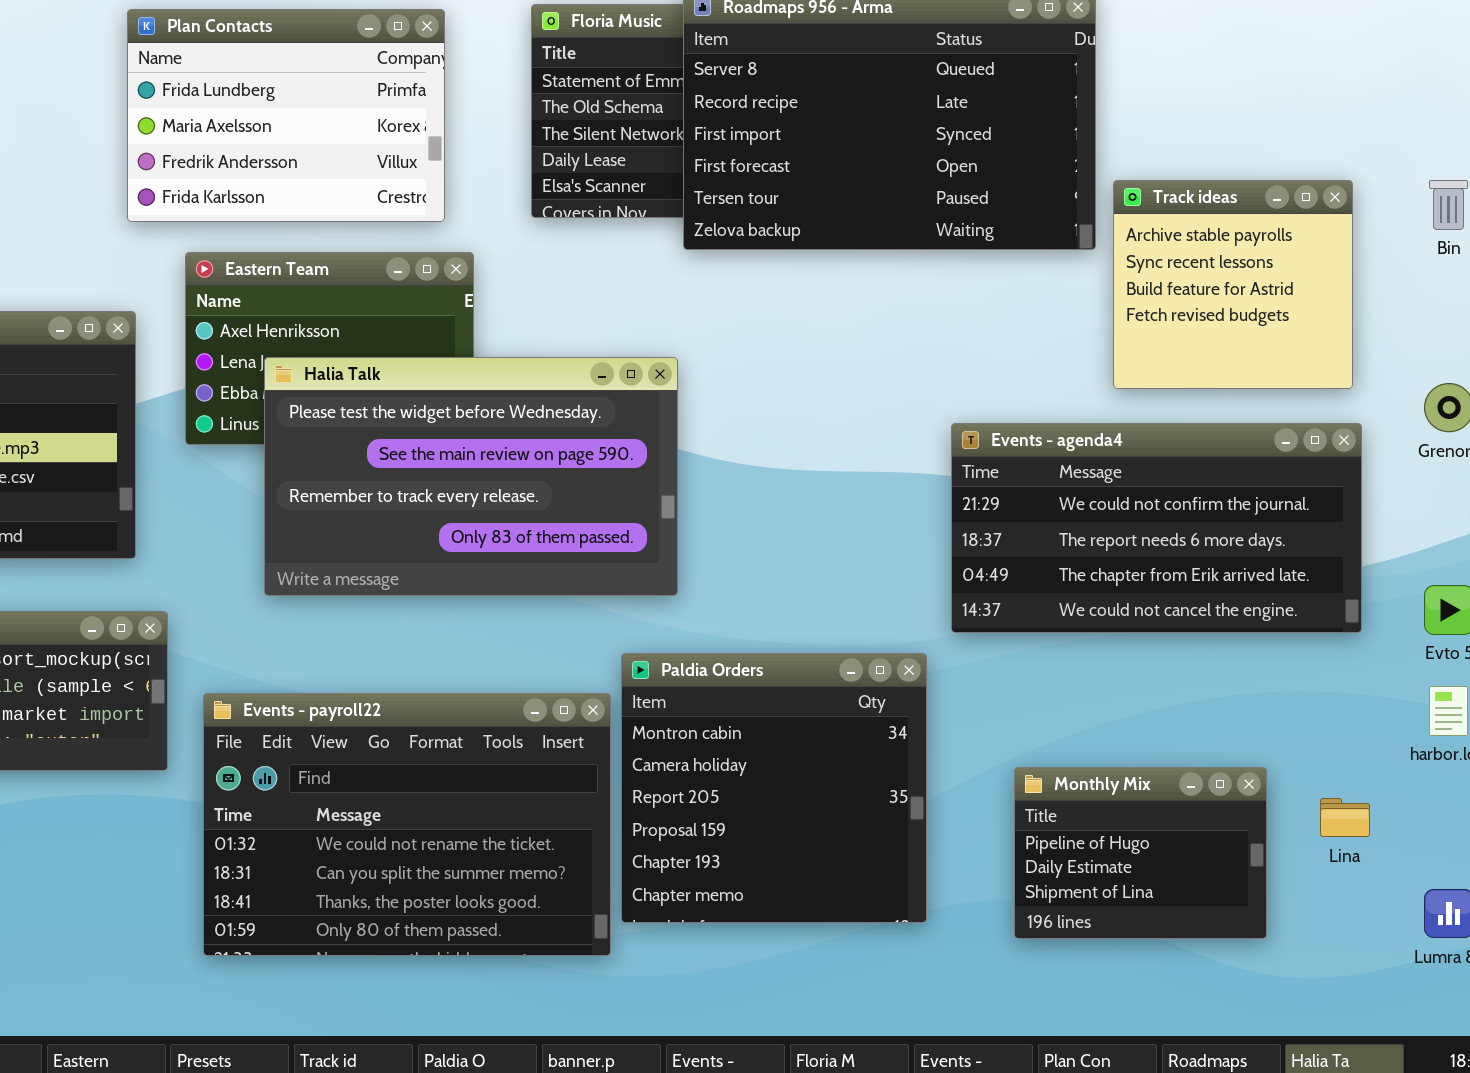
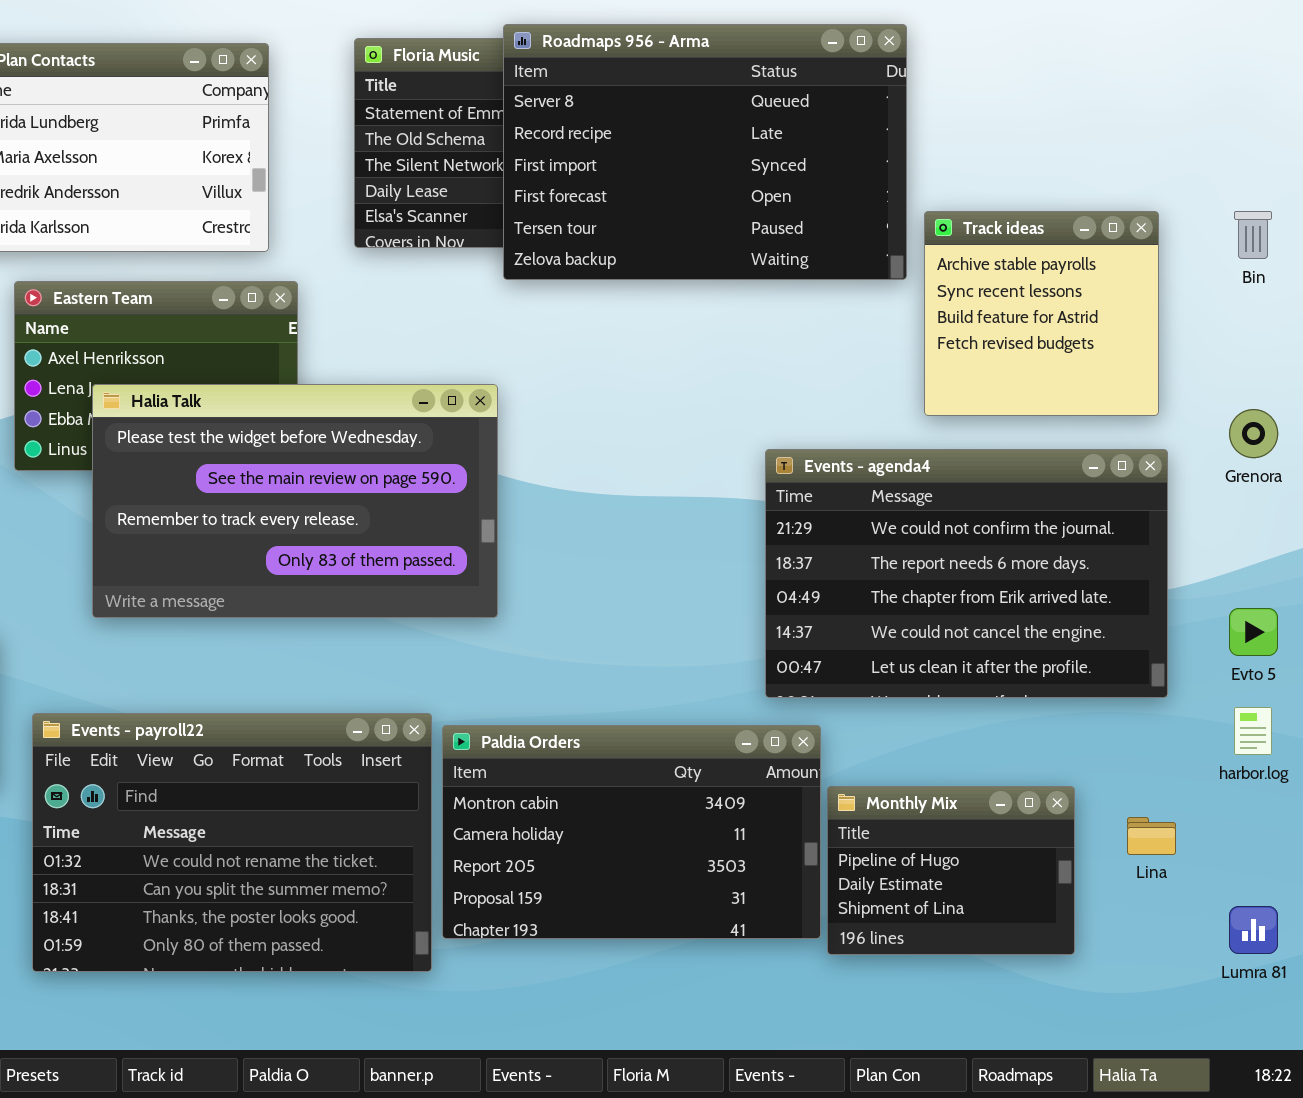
Events - agenda4: [951,423,1362,633] -> [765,449,1168,698], resized
Paldia Orders: [621,653,927,923] -> [442,725,821,939], resized

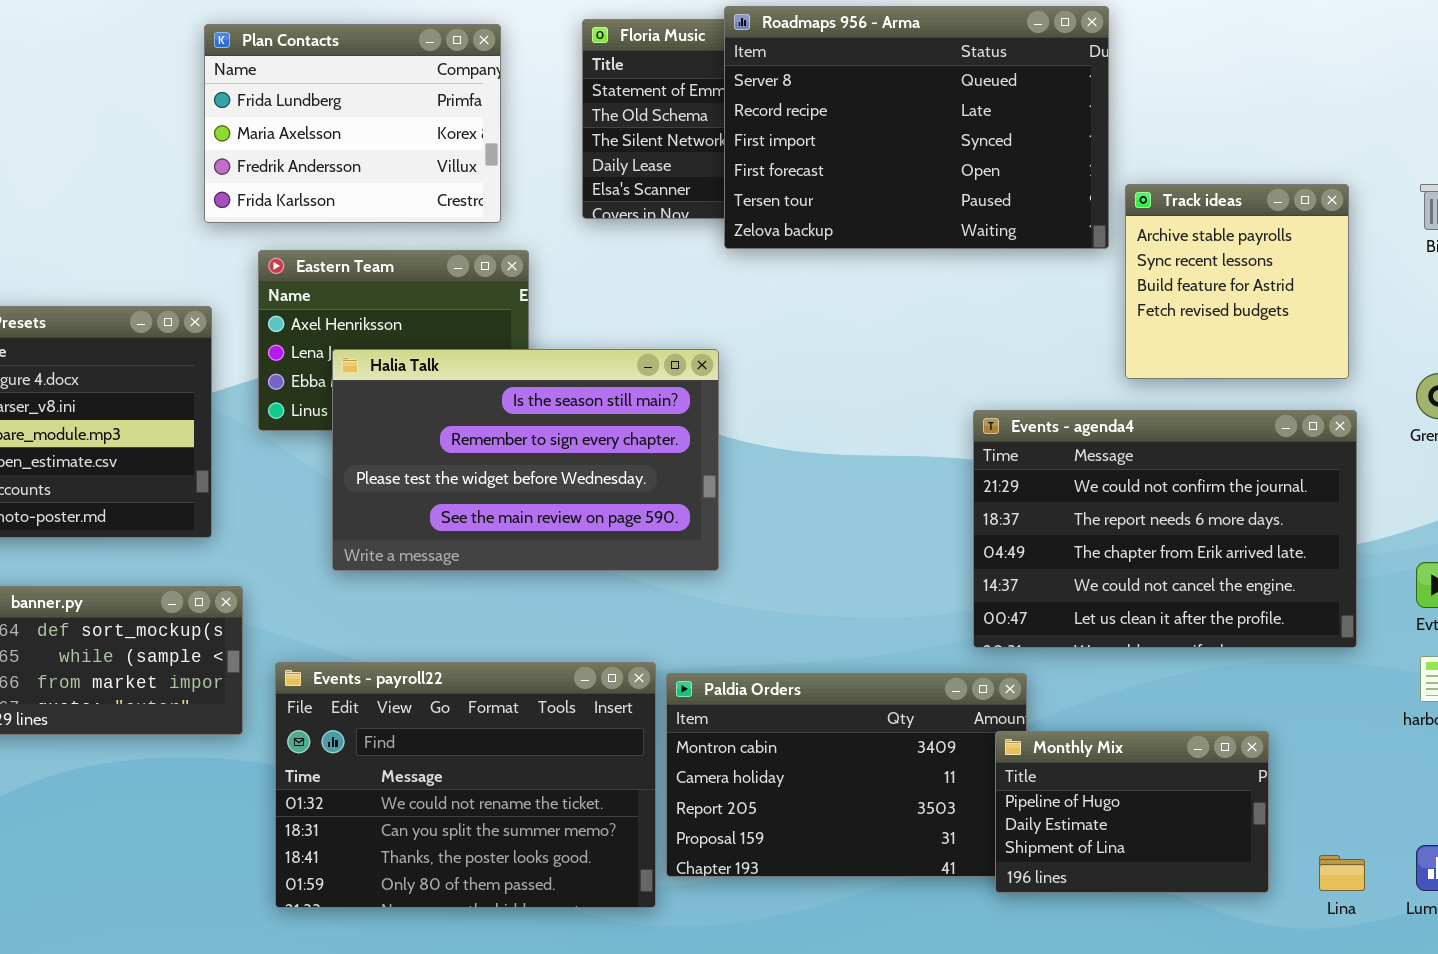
Halia Talk: [92,384,498,618] -> [332,349,719,571], scrolled up 2 rows
Monthly Mix: [827,786,1075,955] -> [995,731,1269,893], resized
Lina: [1127,817,1176,855] -> [1319,855,1365,891], moved

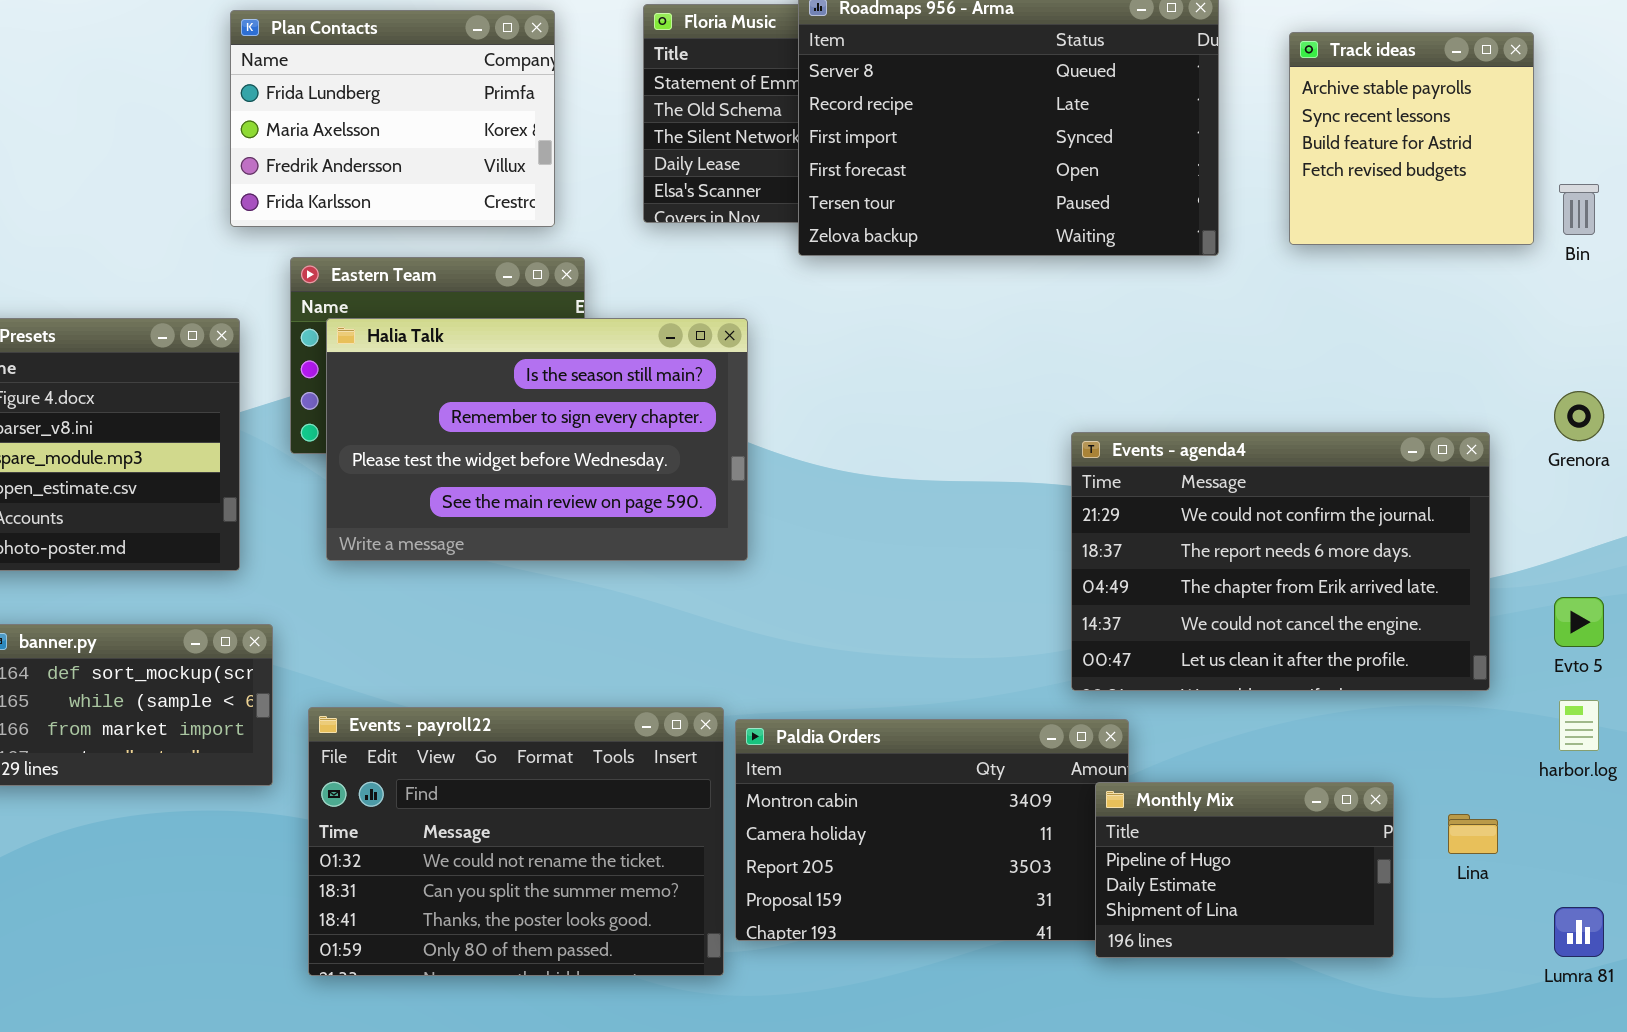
Track ideas: [1125,184,1349,379] -> [1289,32,1534,245], moved
Halia Talk: [332,349,719,571] -> [326,318,748,561], moved
Lina: [1319,855,1365,891] -> [1448,814,1498,854], moved

